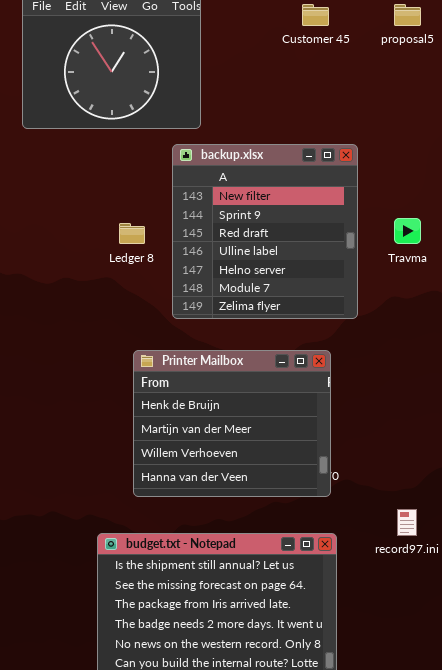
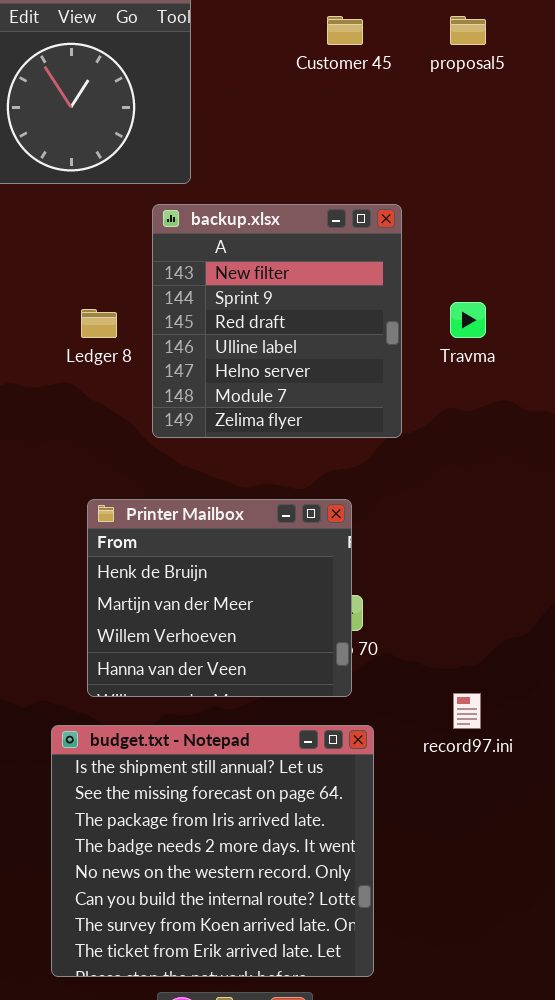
Printer Mailbox: [133,350,331,497] -> [87,499,352,697], moved

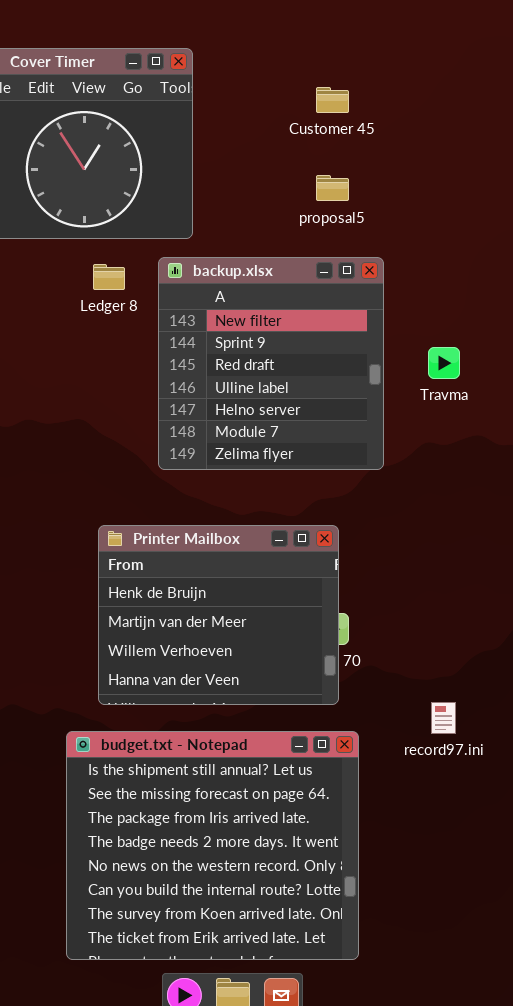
proposal5: [450,16,486,45] -> [316,175,349,201], moved
Ledger 8: [81,309,117,338] -> [93,264,125,290], moved

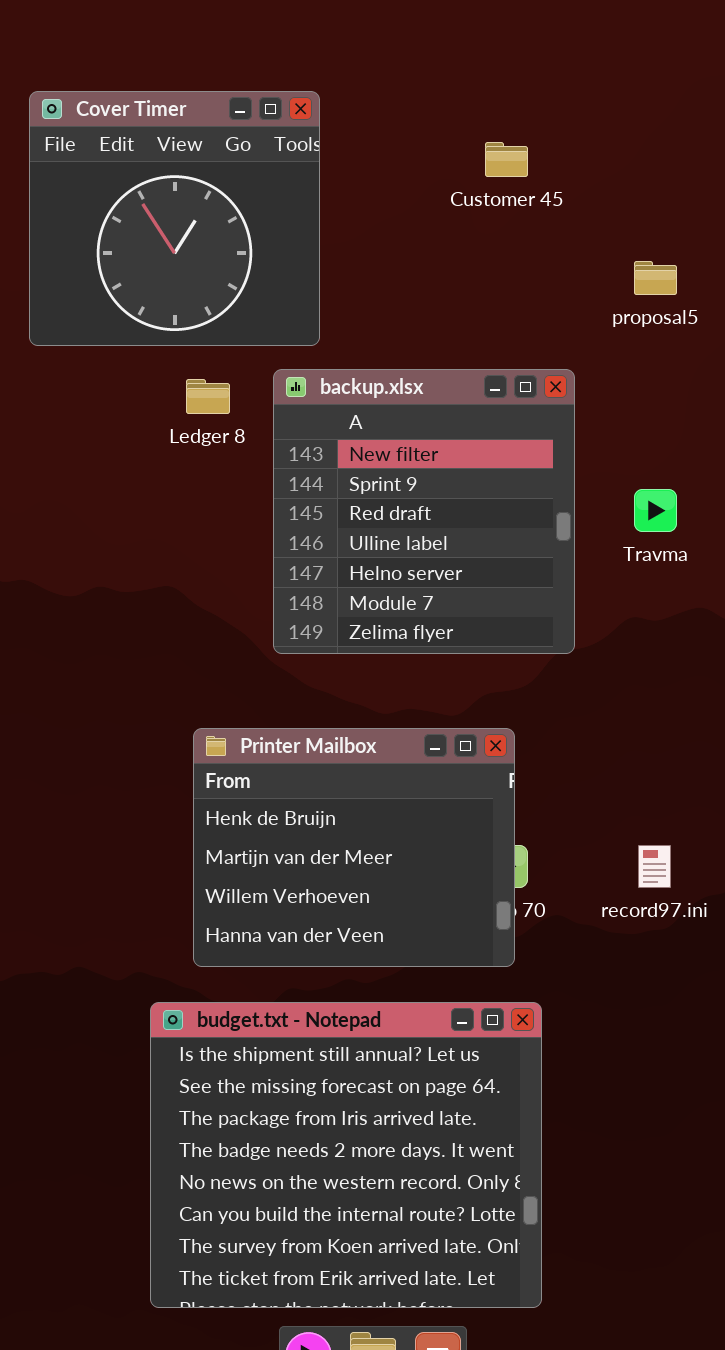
proposal5: [316,175,349,201] -> [634,261,677,295], moved
record97.ini: [431,702,456,734] -> [638,845,671,888], moved

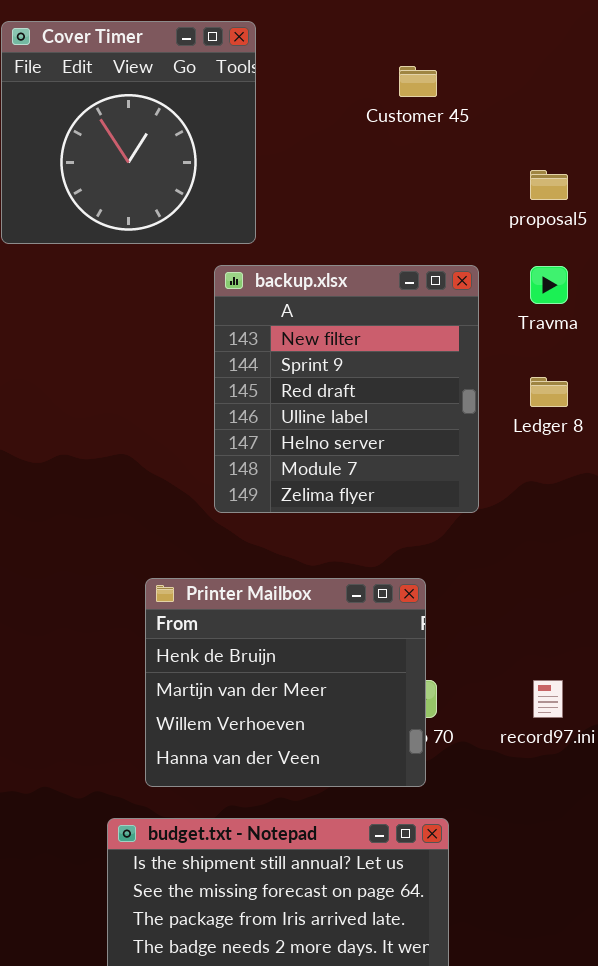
Ledger 8: [186,379,230,414] -> [530,377,568,407], moved
Travma: [634,489,677,532] -> [530,266,568,304], moved

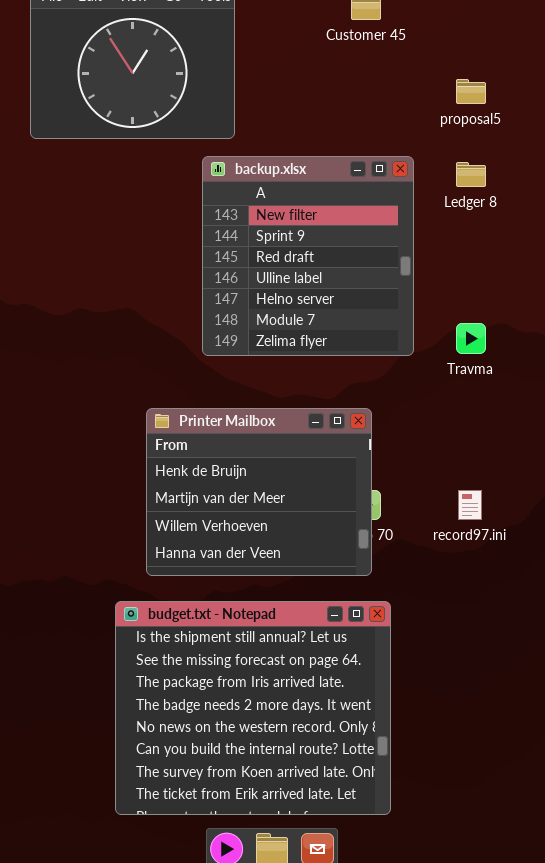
Travma: [530,266,568,304] -> [456,323,486,354], moved
Ledger 8: [530,377,568,407] -> [456,162,486,187], moved

